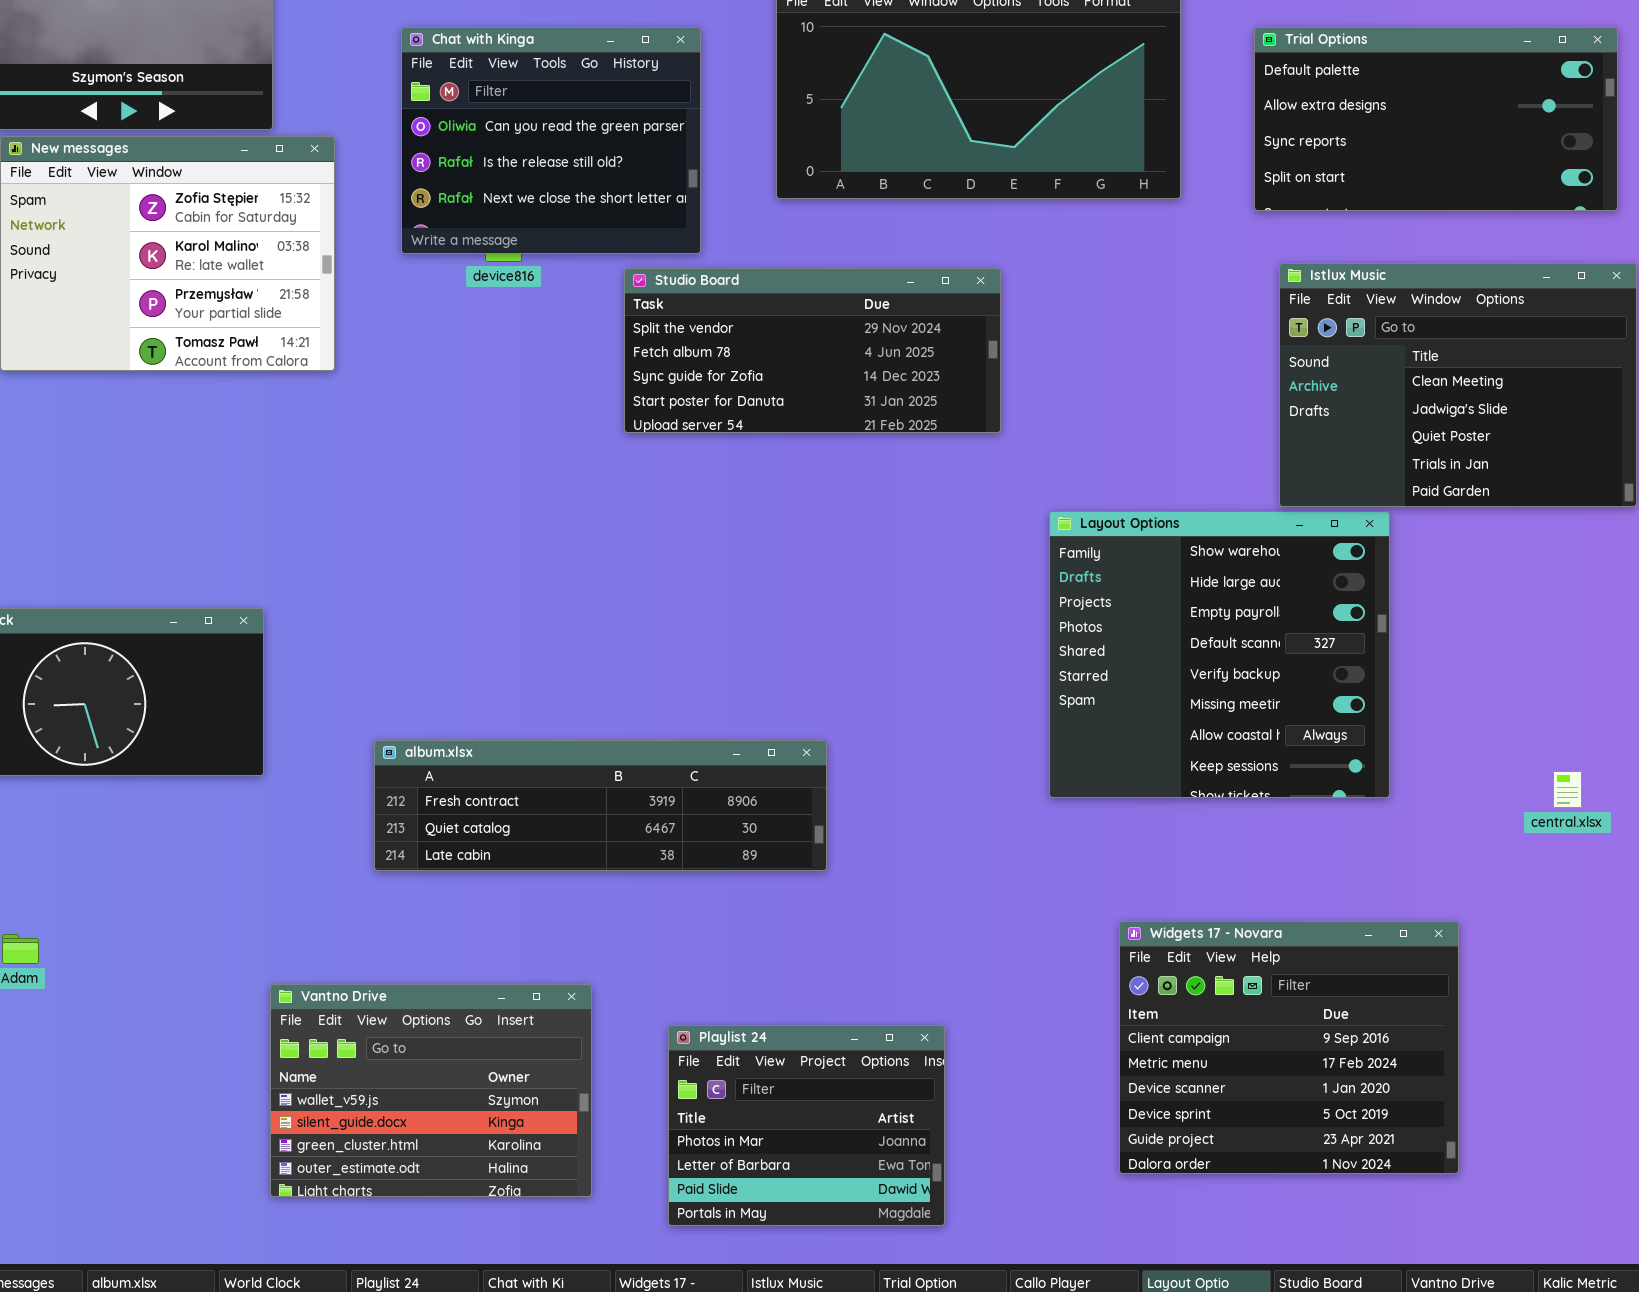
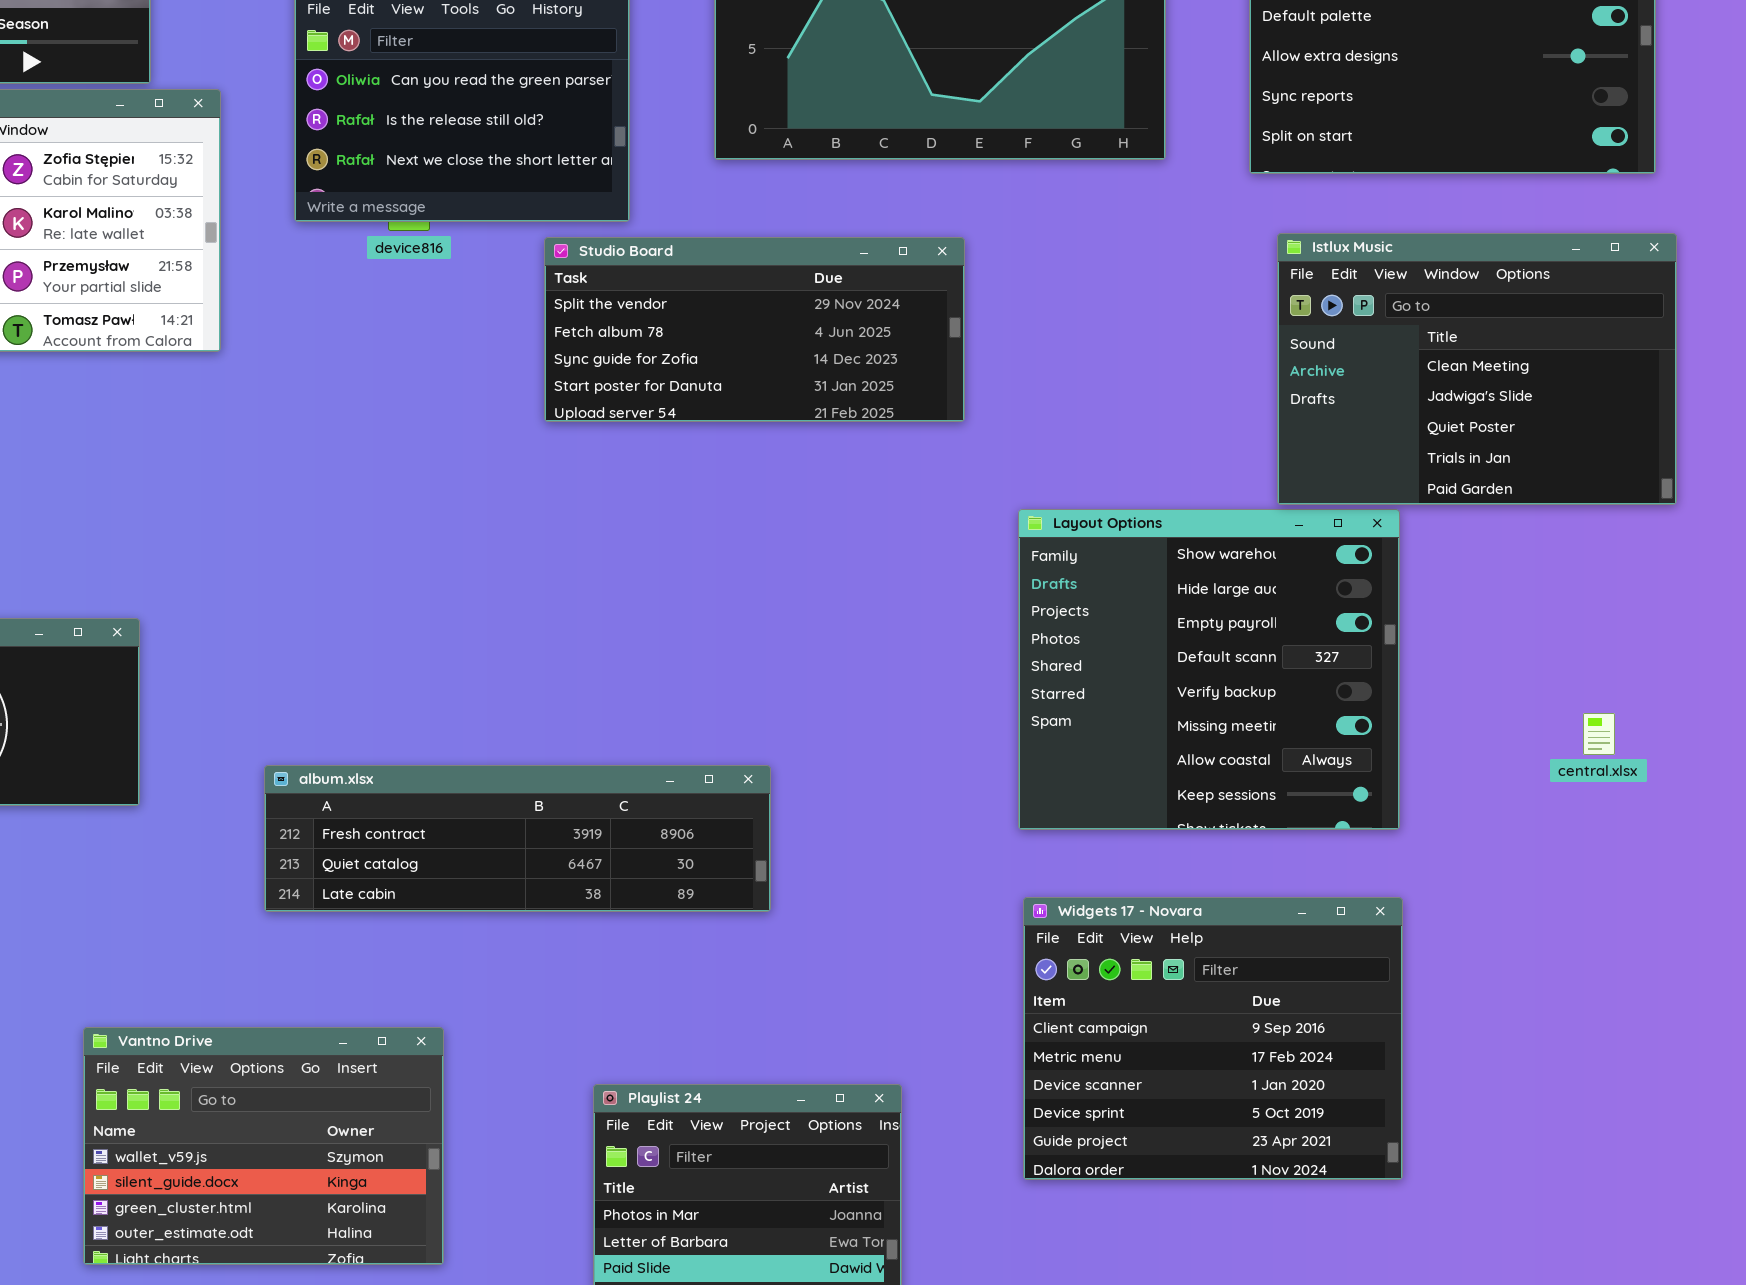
central.xlsx: [1553,771,1582,808] -> [1583,713,1615,755], moved
Widgets 17 - Novara: [1119,921,1459,1174] -> [1023,897,1403,1180], moved
Vantno Drive: [270,984,592,1197] -> [83,1027,444,1265], moved

